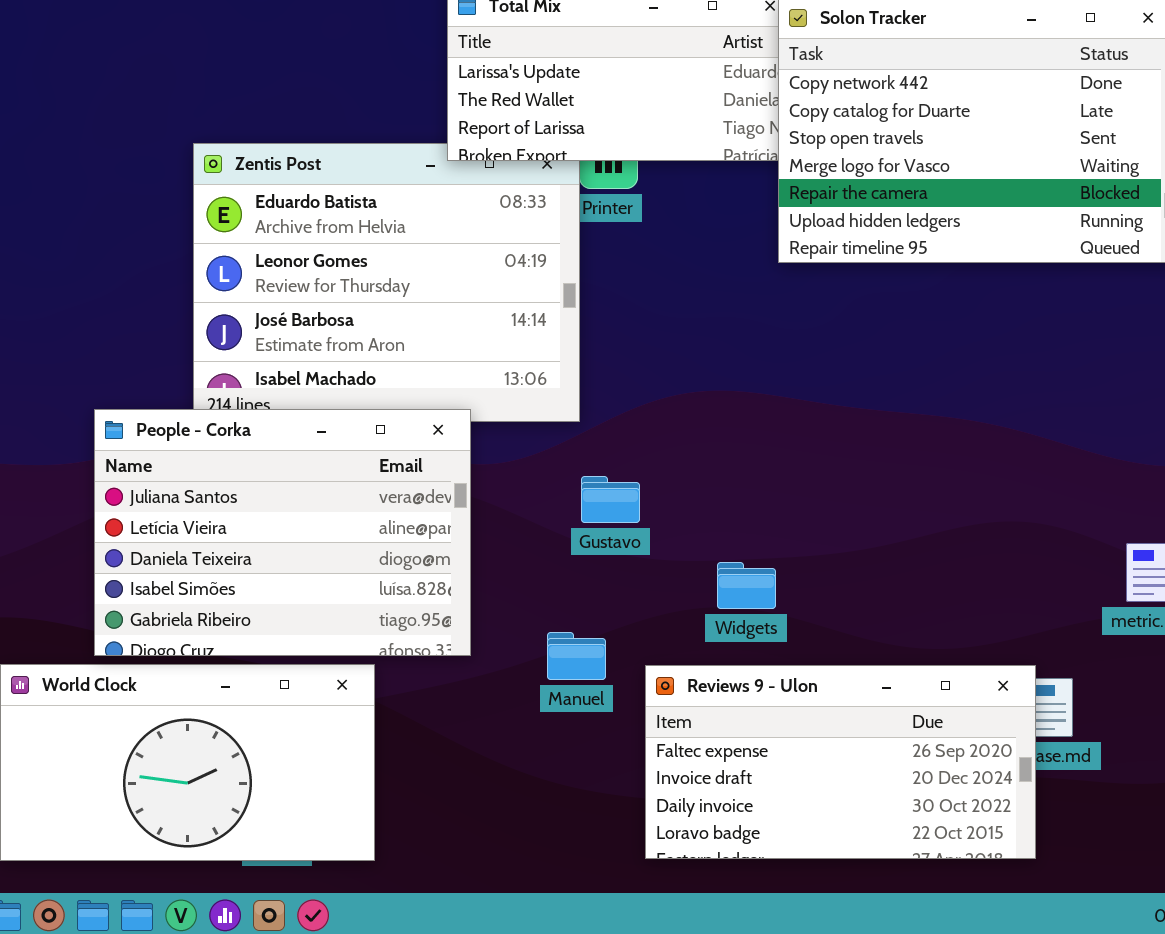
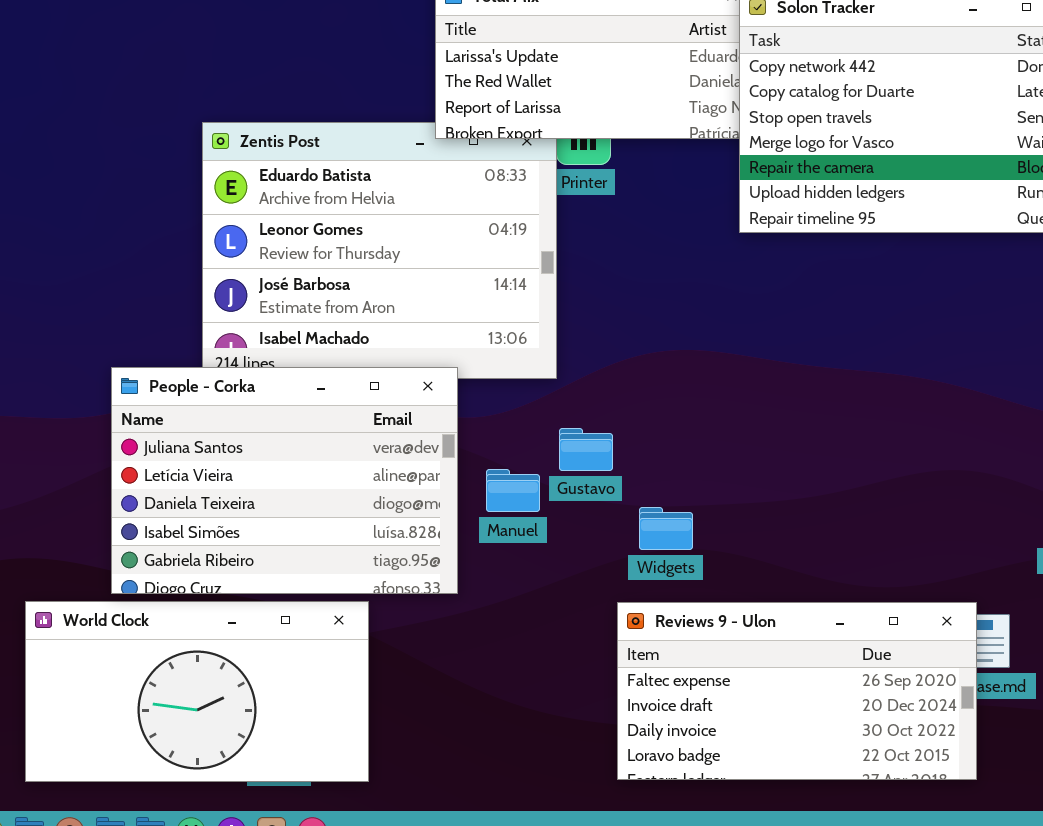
Widgets: [717,562,776,609] -> [639,507,693,550], moved
Manuel: [547,632,606,680] -> [486,469,540,512], moved

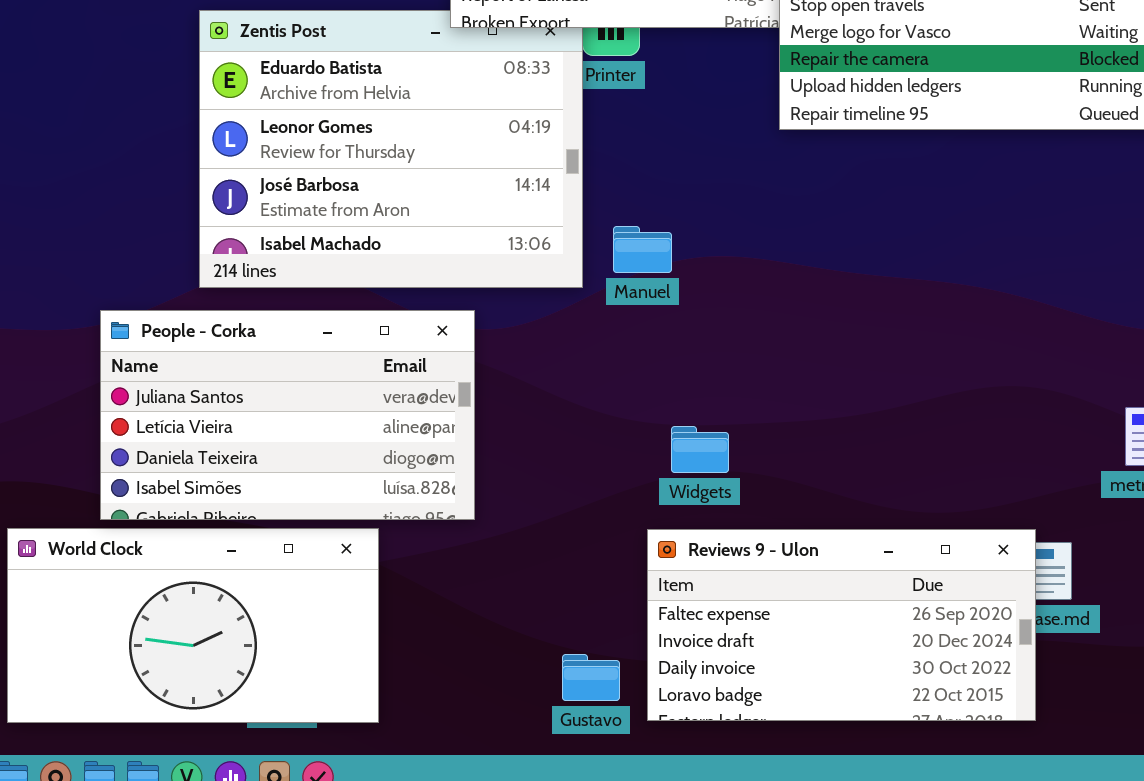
People - Corka: [111,367,458,594] -> [100,310,475,520], resized
Gustavo: [559,428,613,471] -> [562,654,620,701], moved
Manuel: [486,469,540,512] -> [613,226,672,273], moved

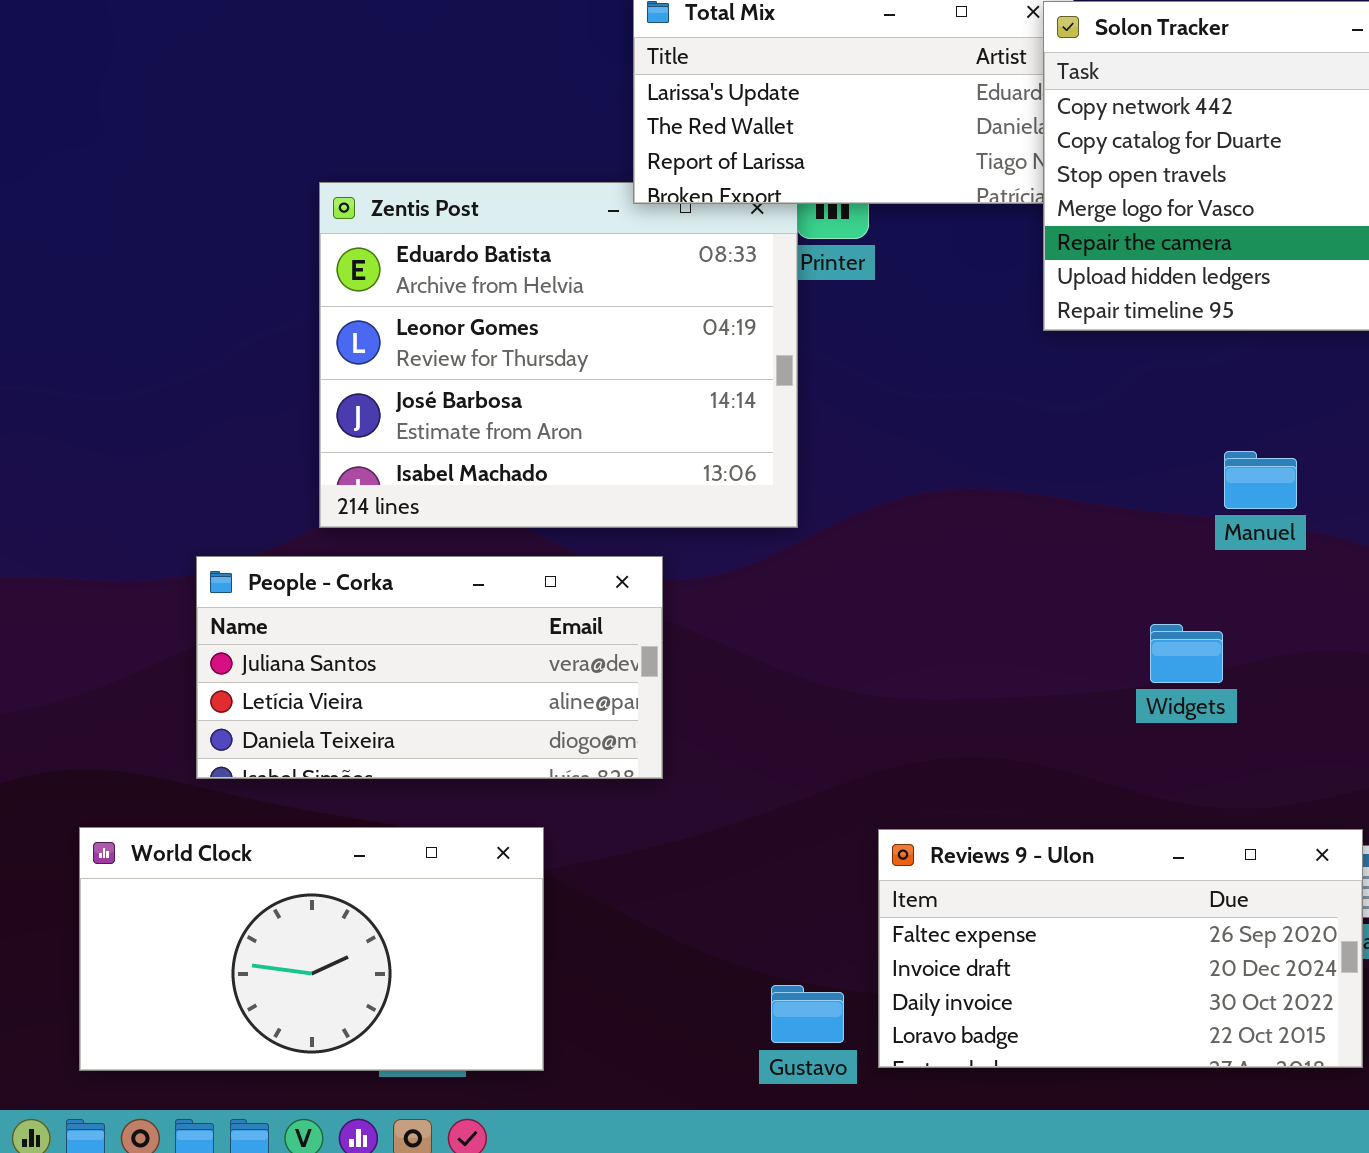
Manuel: [613,226,672,273] -> [1224,451,1297,509], moved
People - Corka: [100,310,475,520] -> [196,556,663,779], resized
Widgets: [671,426,729,473] -> [1150,624,1223,683], moved

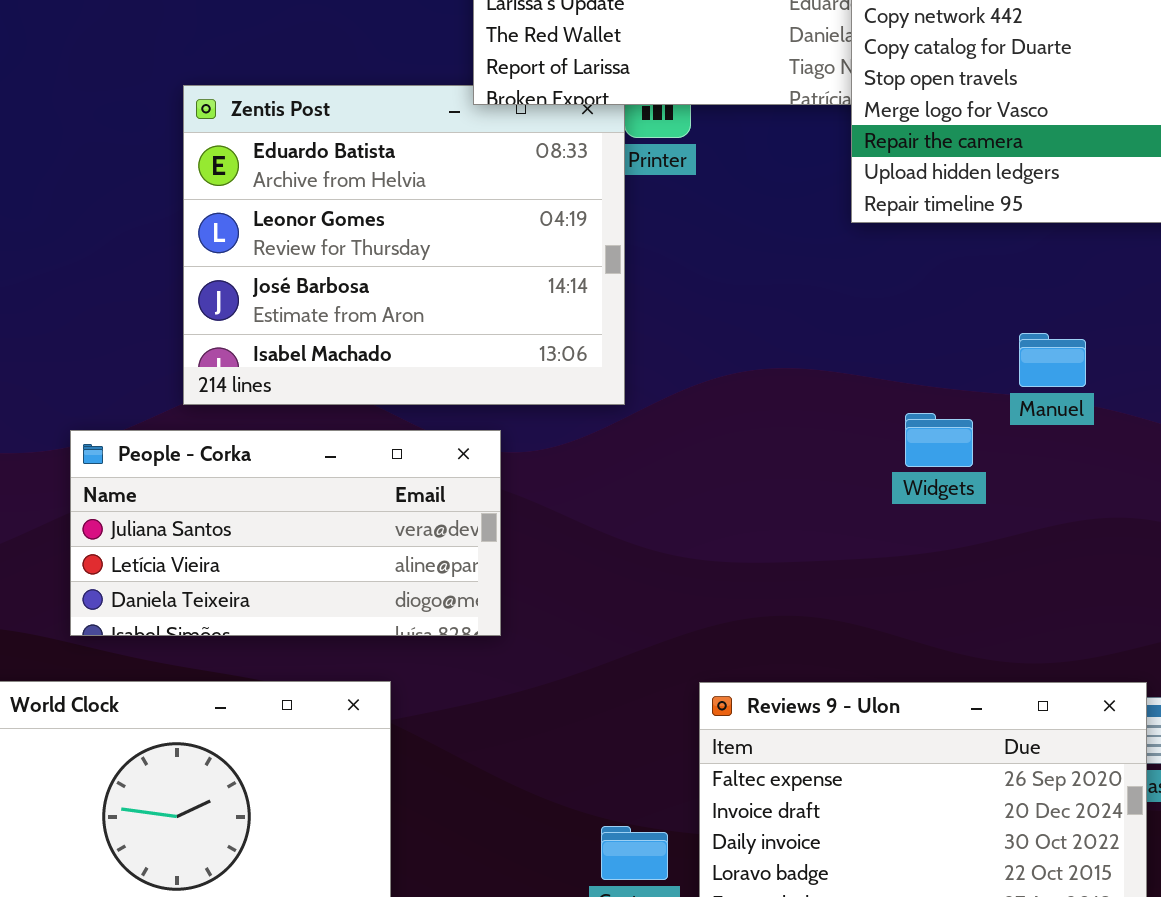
Widgets: [1150,624,1223,683] -> [905,413,973,467], moved

